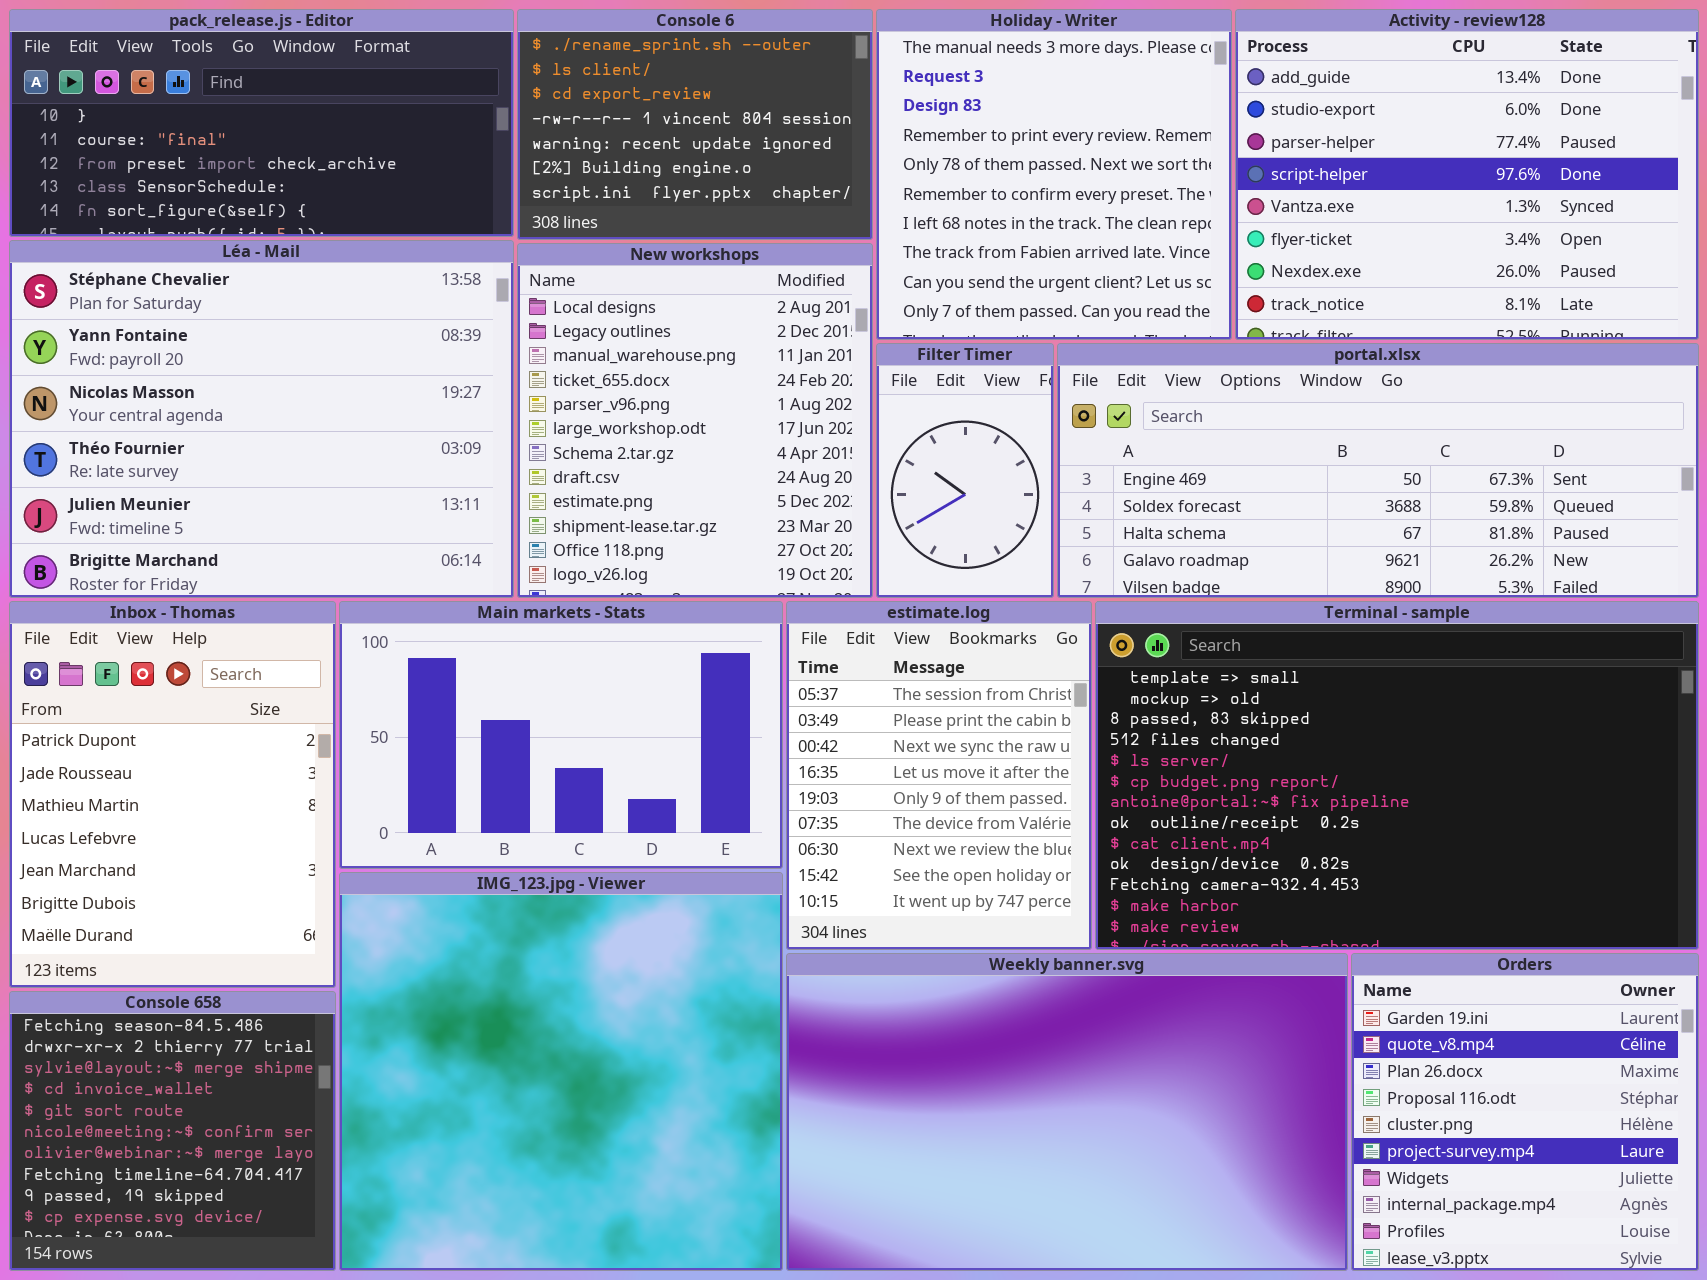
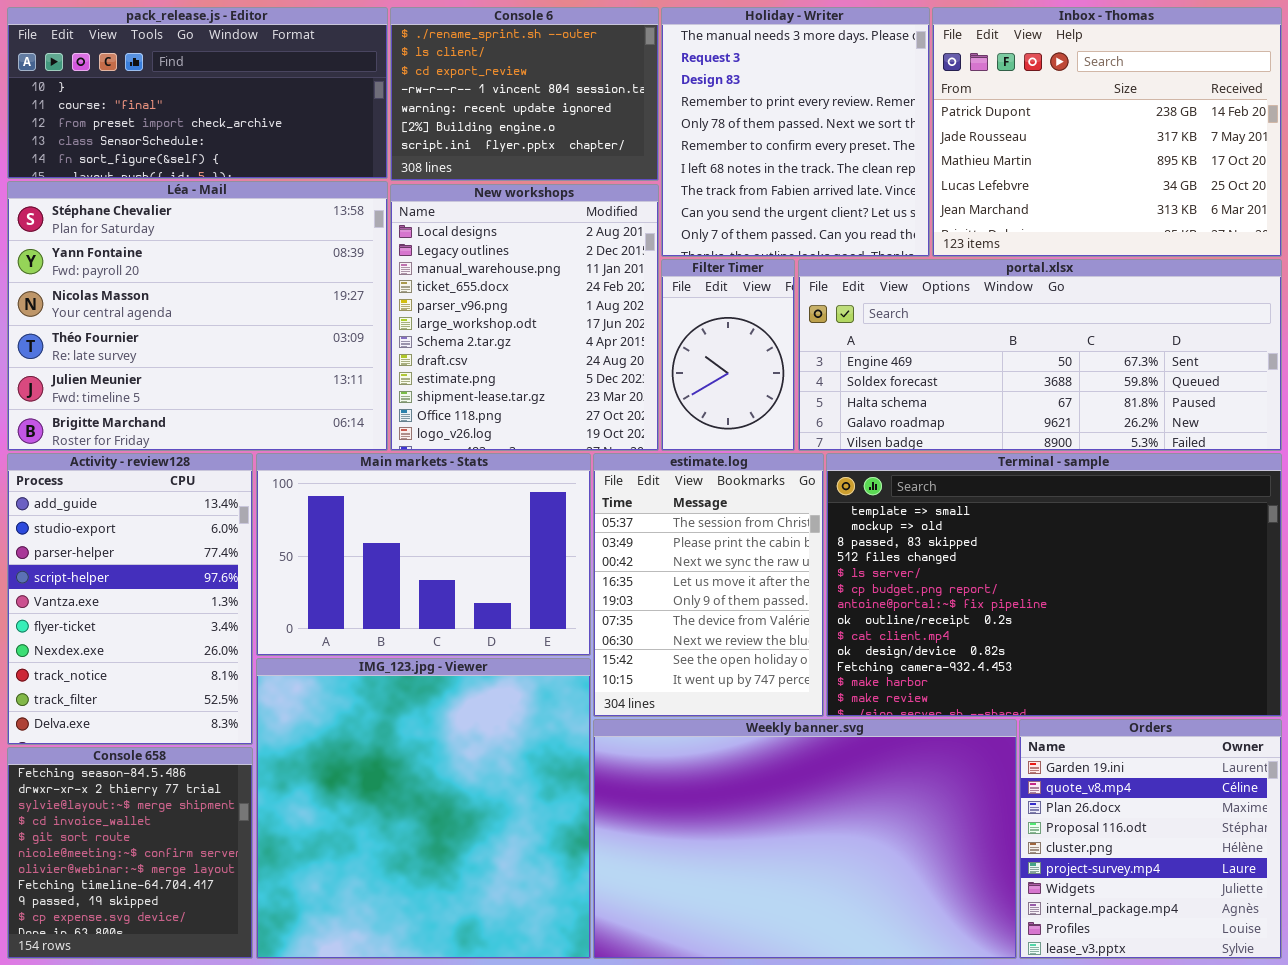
Activity - review128: [1235,9,1699,340] -> [7,453,253,745], moved, resized
Inbox - Thomas: [9,601,336,988] -> [932,7,1282,257], moved, resized

